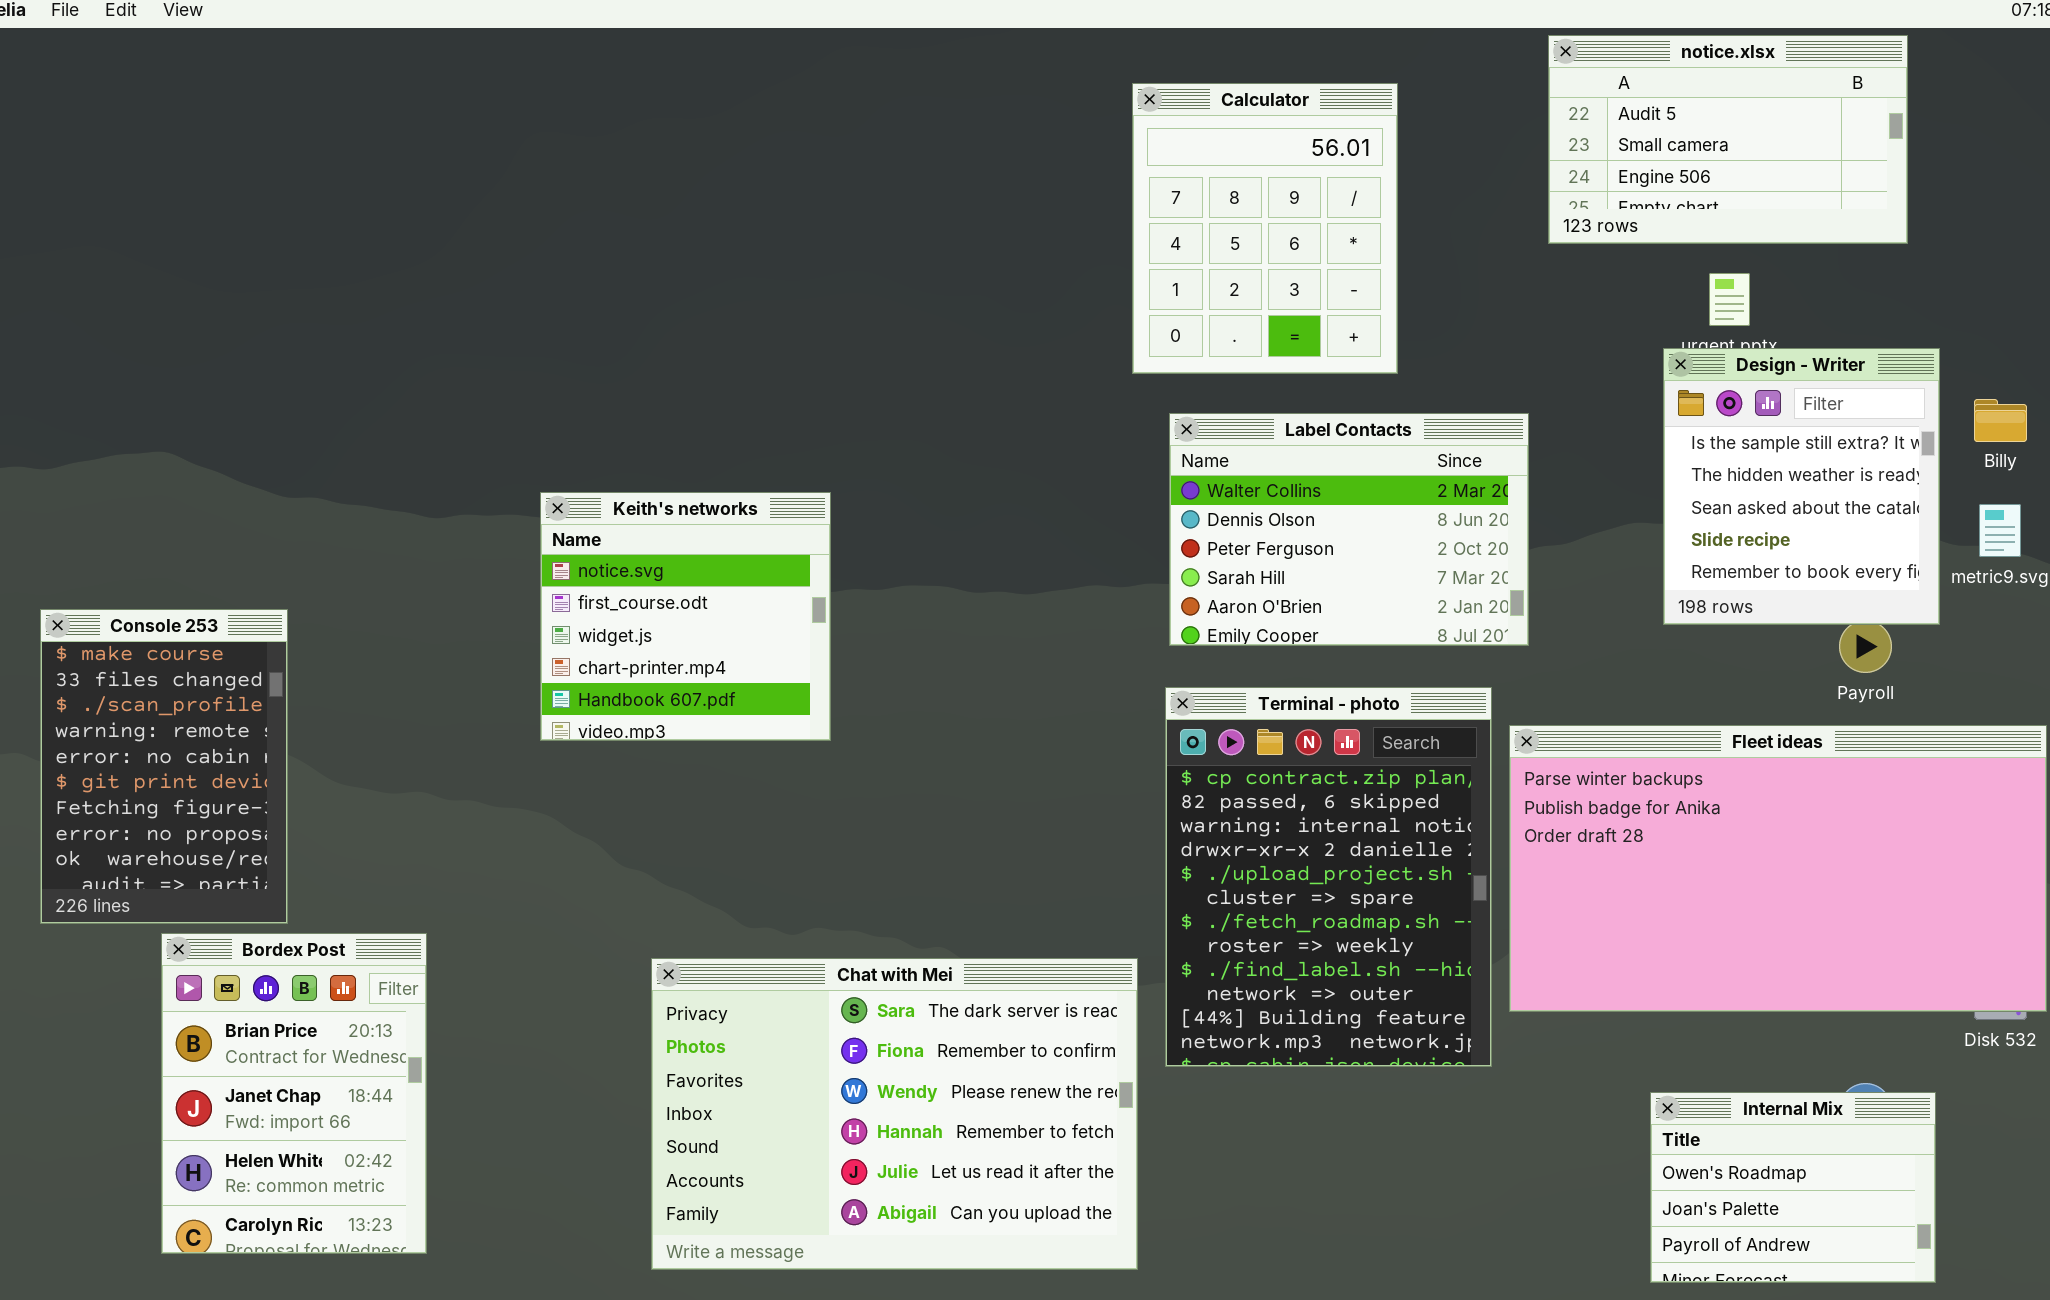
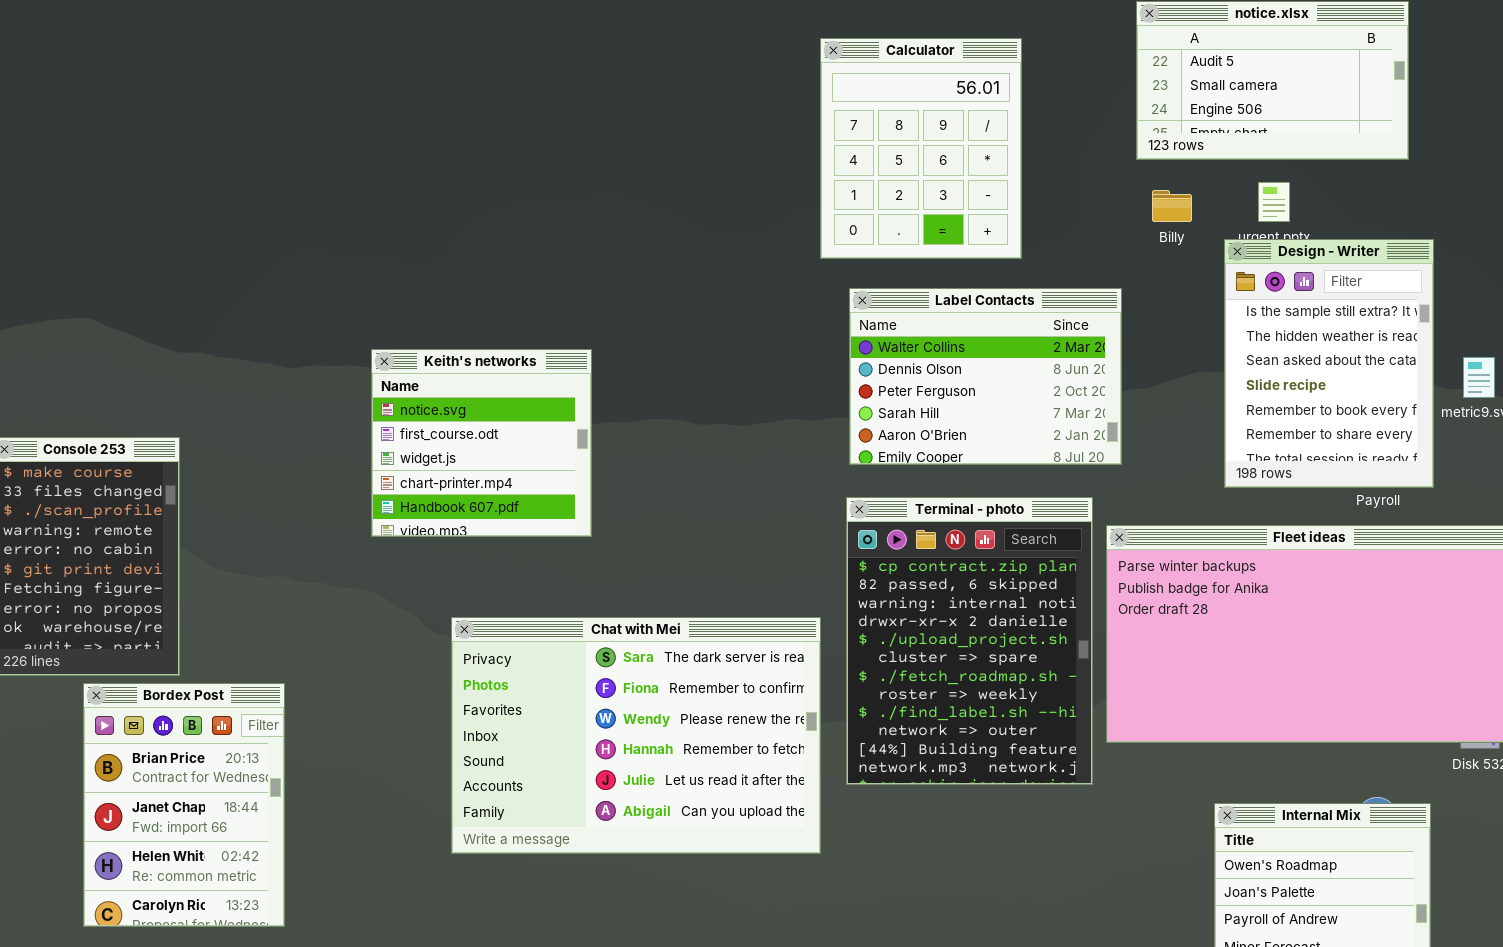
Design - Writer: [1663,348,1940,625] -> [1224,239,1434,488], resized
Billy: [1974,399,2027,442] -> [1152,190,1192,222], moved
Chat with Mei: [651,958,1138,1270] -> [451,617,821,854], moved

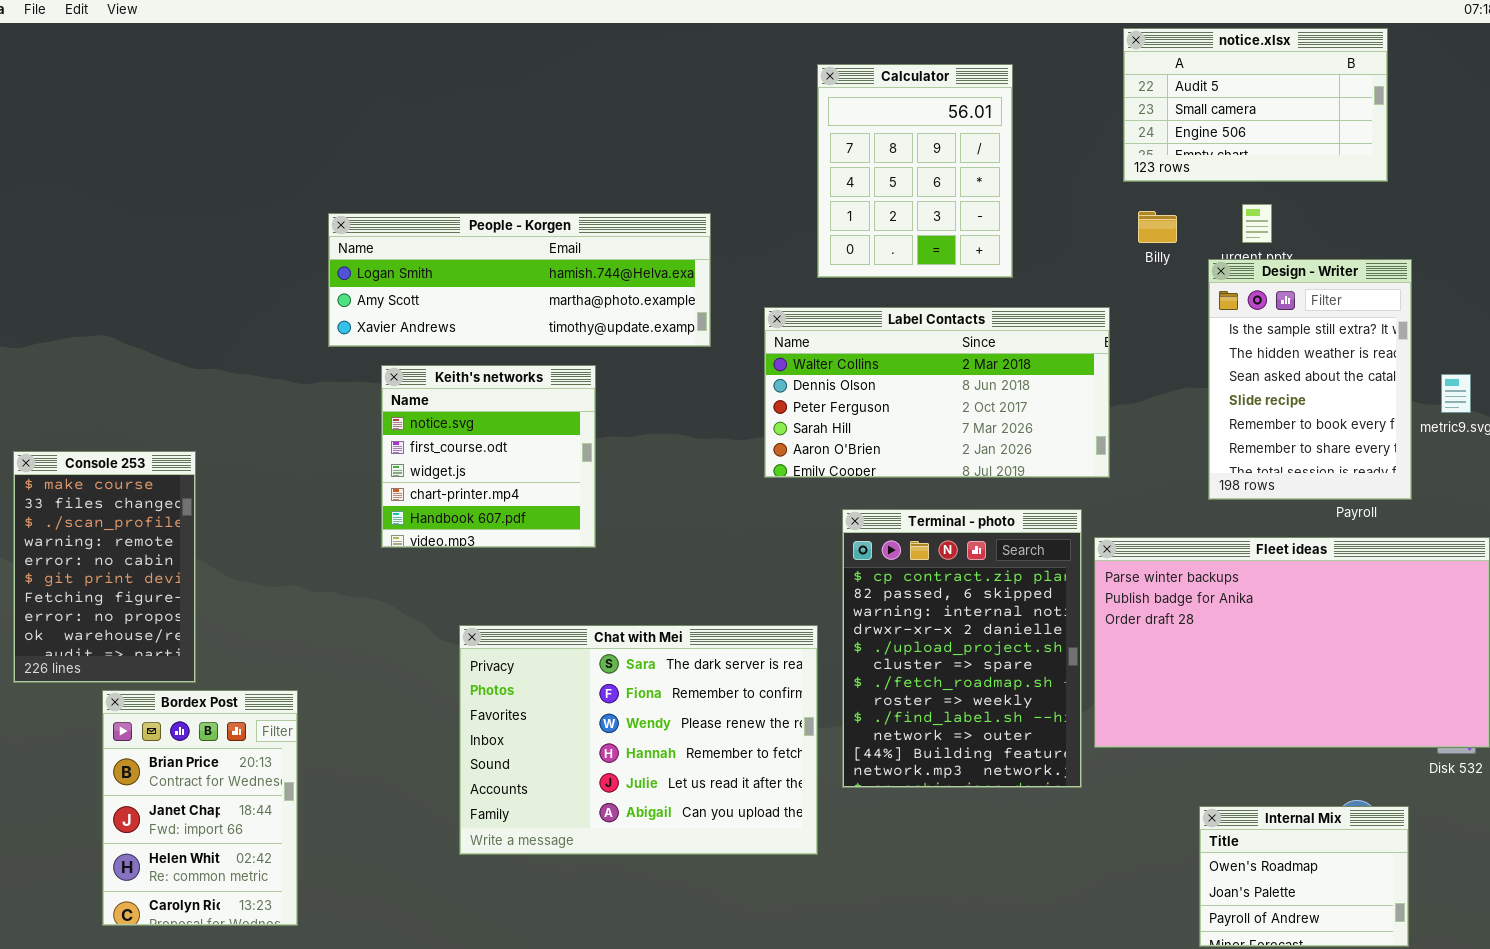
People - Korgen: none -> [328,213,711,347], opened
Label Contacts: [849,288,1122,465] -> [764,307,1110,478], resized

